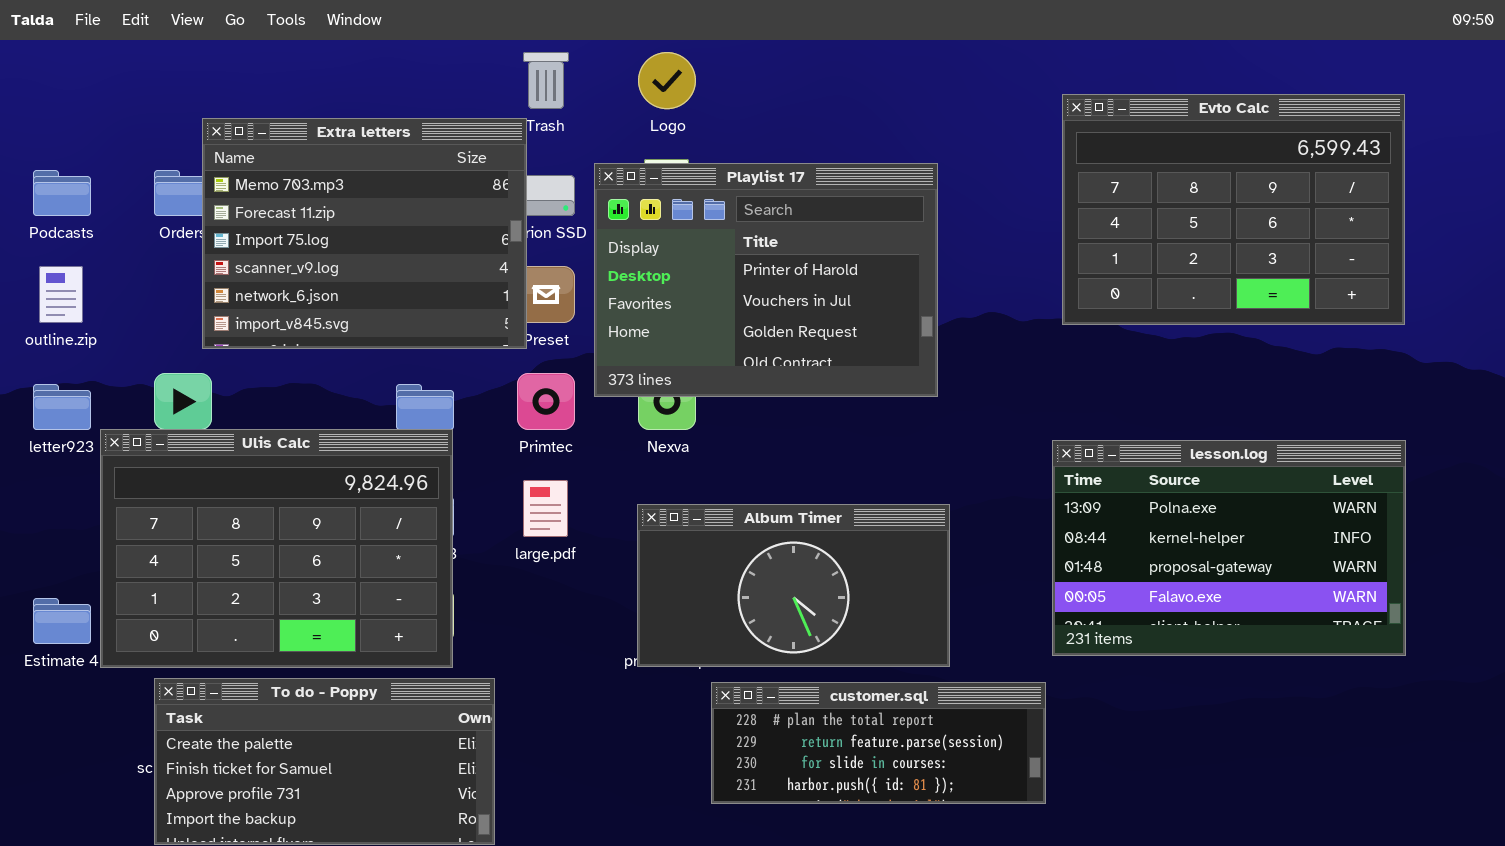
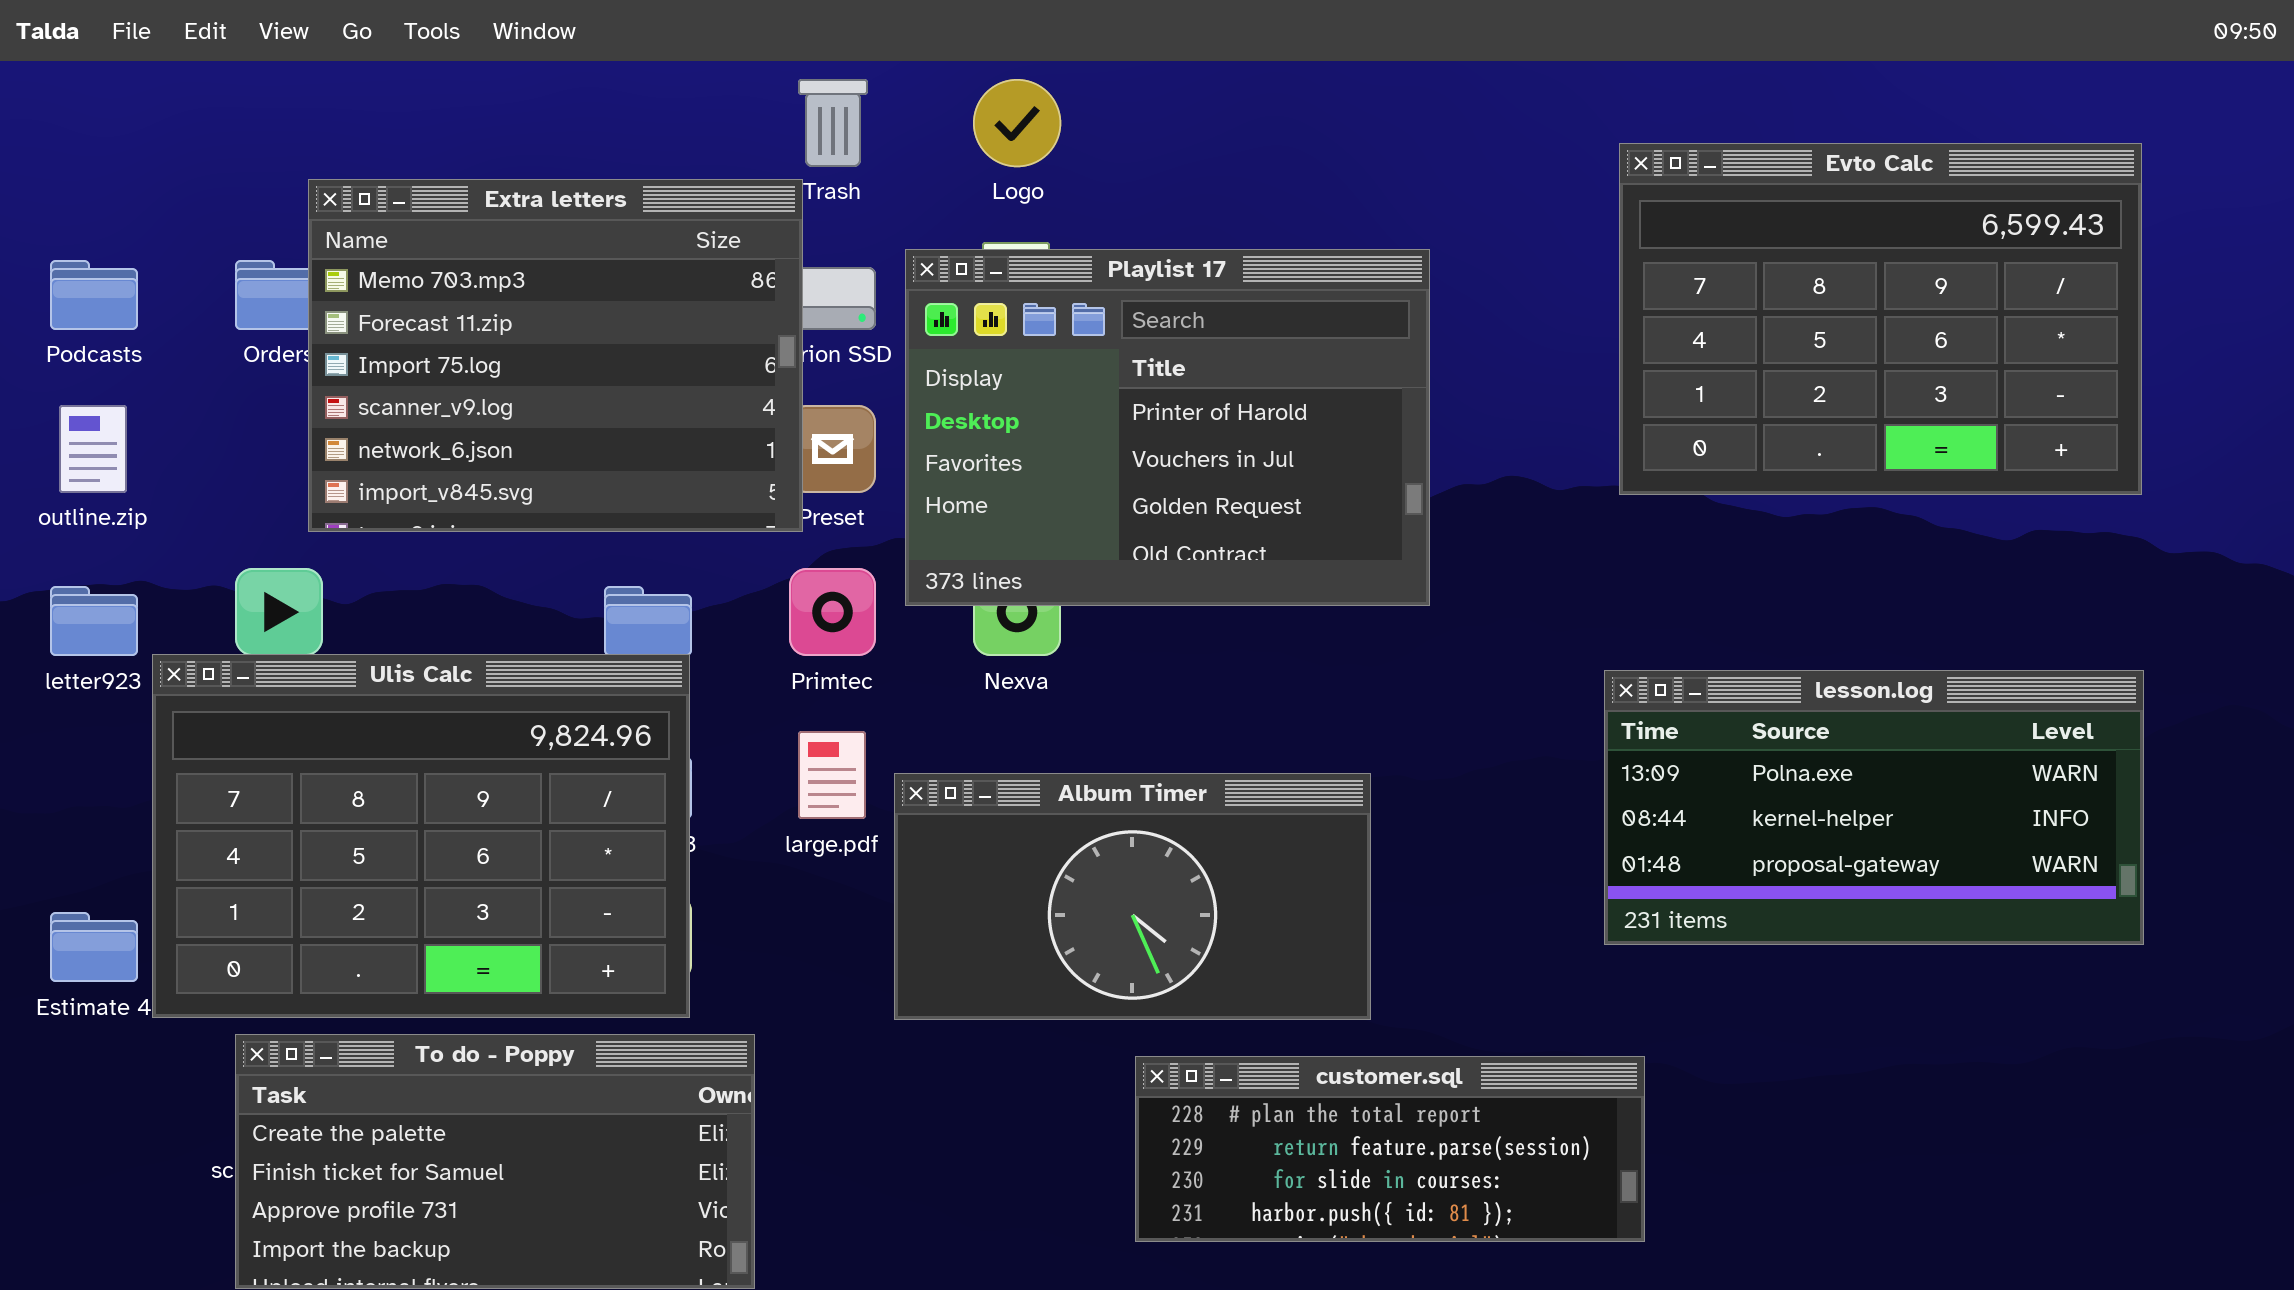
lesson.log: [1052,440,1406,656] -> [1604,670,2144,945], resized
Album Timer: [637,504,950,667] -> [894,773,1371,1020], moved
customer.sql: [711,682,1046,804] -> [1135,1056,1645,1242], moved

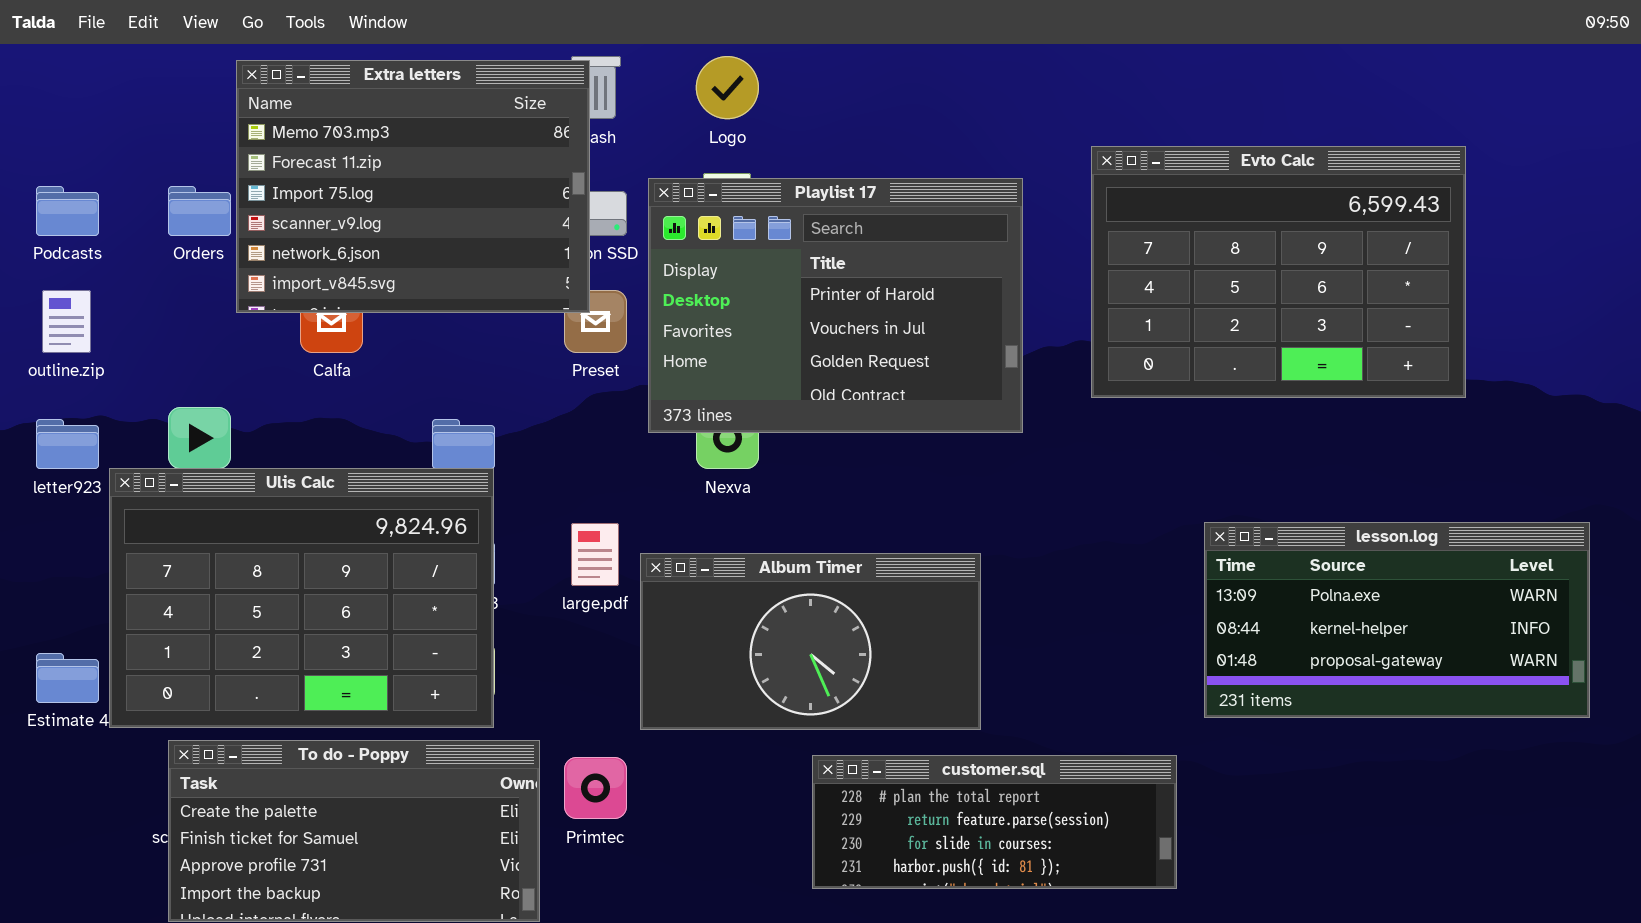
Evto Calc: [1619,143,2142,495] -> [1091,146,1466,398], moved
Extra letters: [308,179,803,532] -> [236,60,590,313], moved
Primtec: [789,568,876,656] -> [564,757,627,819], moved
lesson.log: [1604,670,2144,945] -> [1204,522,1590,718], moved

